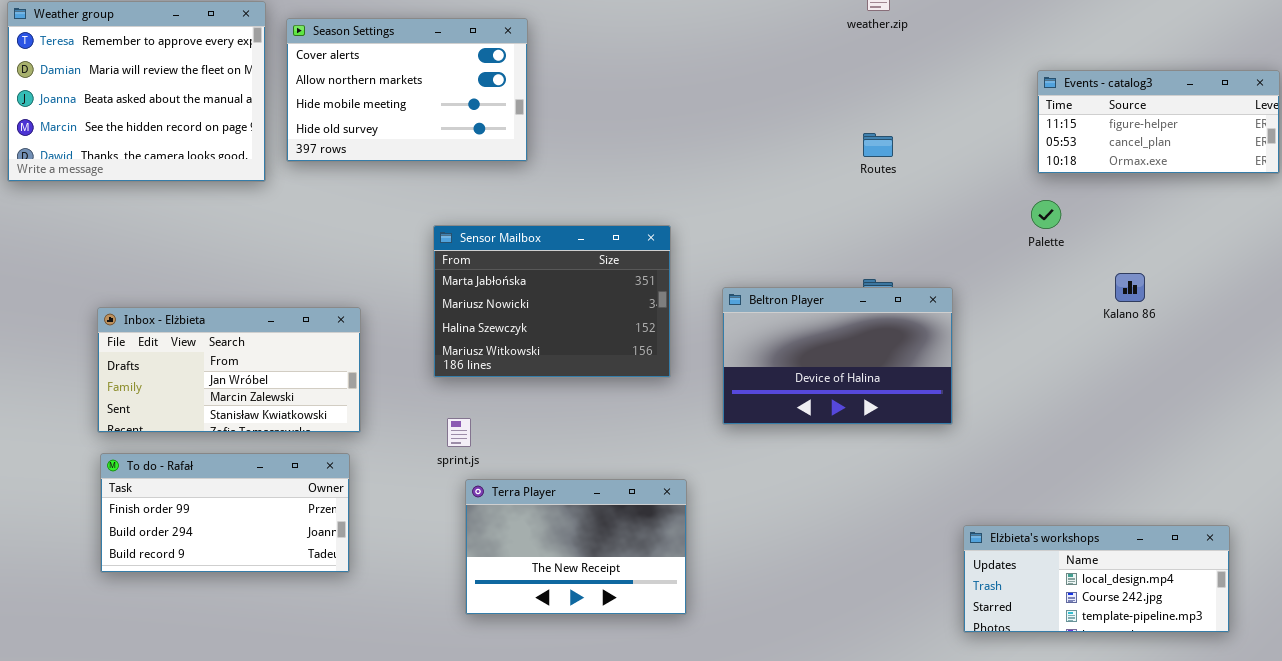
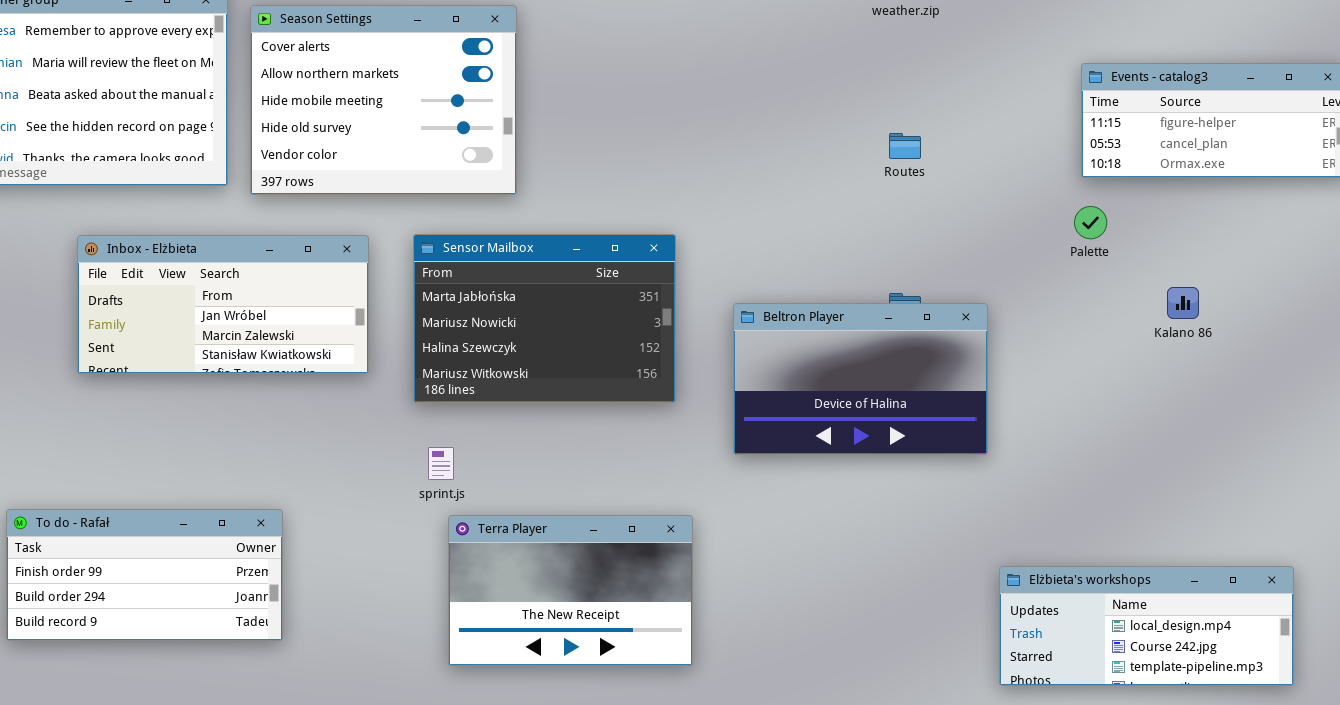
Season Settings: [286,18,528,162] -> [250,5,517,195], resized
Inbox - Elżbieta: [97,307,361,433] -> [77,235,369,374], moved
To do - Rafał: [100,453,350,573] -> [6,509,283,641], moved

